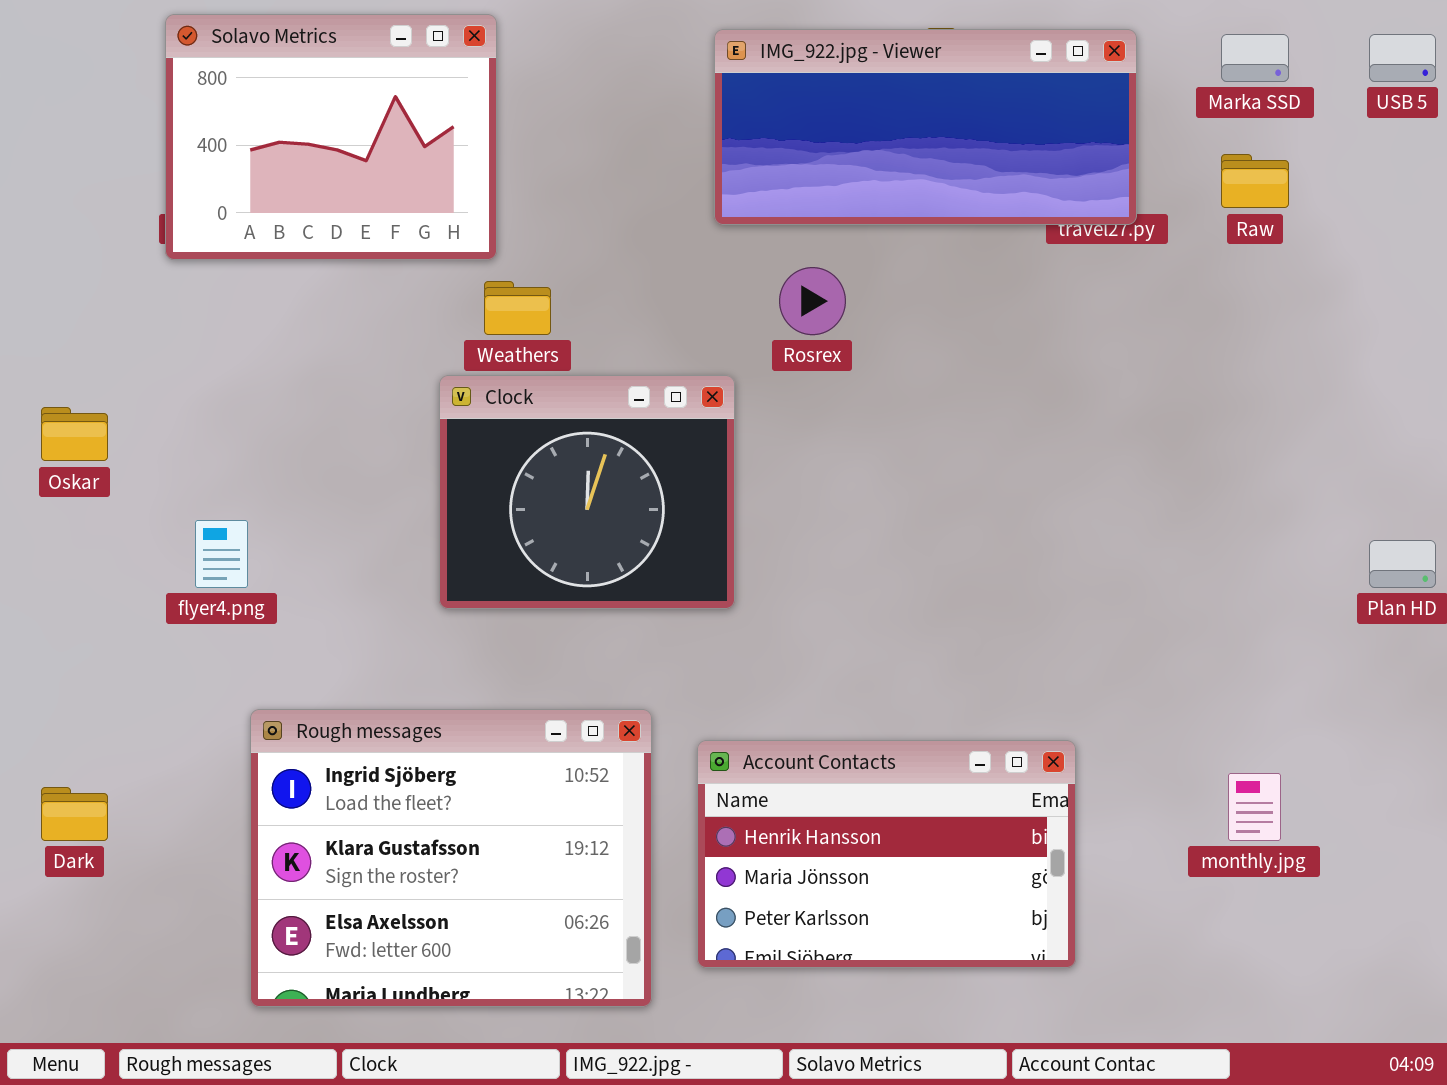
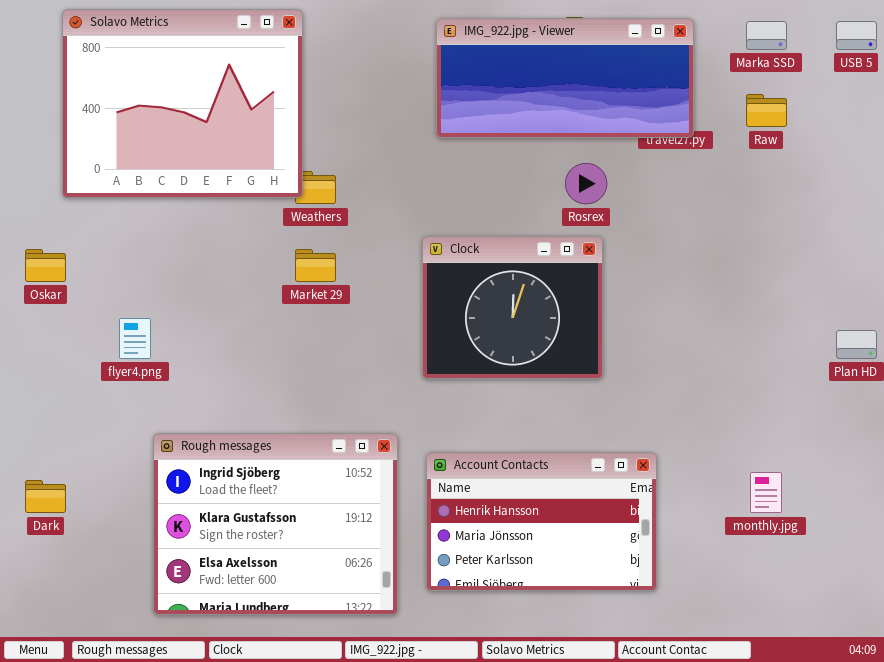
Solavo Metrics: [165,14,497,260] -> [62,9,303,198], resized
Rosrex: [779,267,846,335] -> [565,163,607,204], moved
Clock: [439,375,735,609] -> [422,236,603,379], moved

